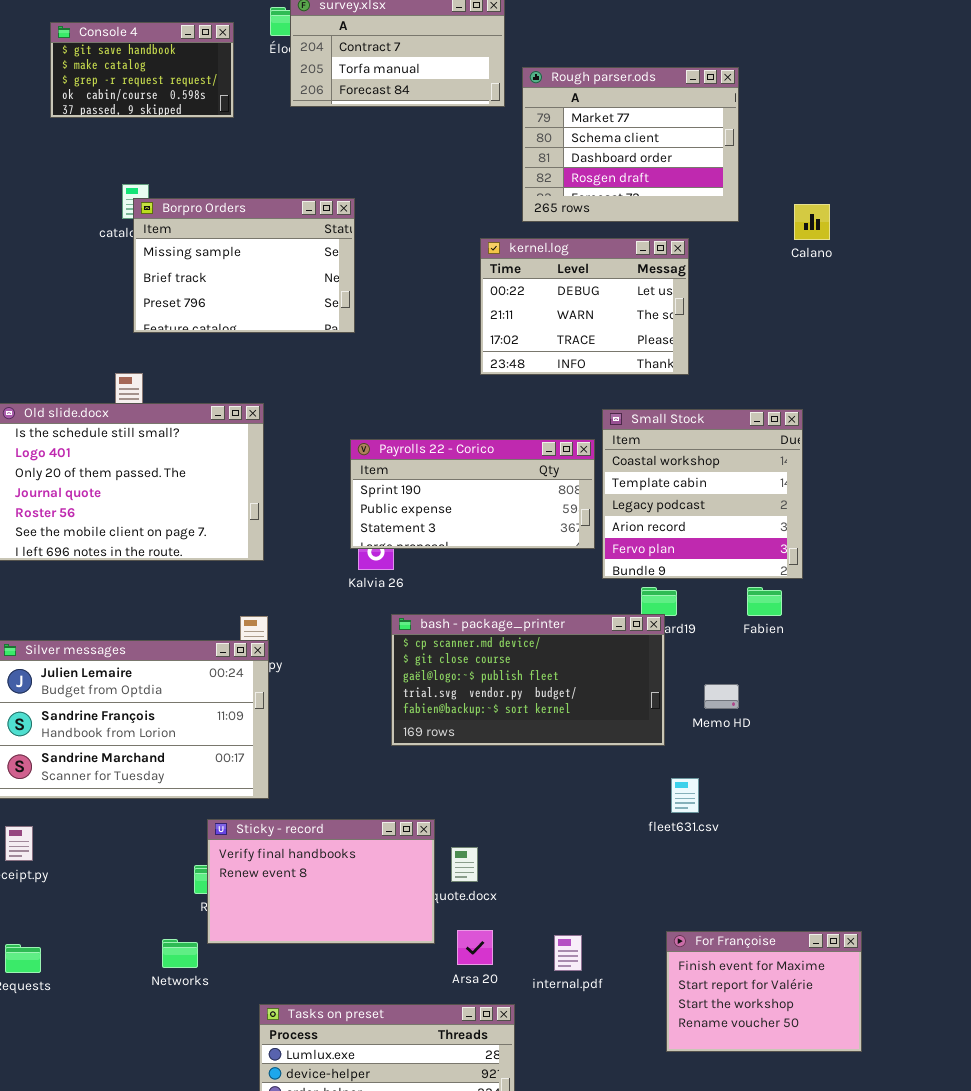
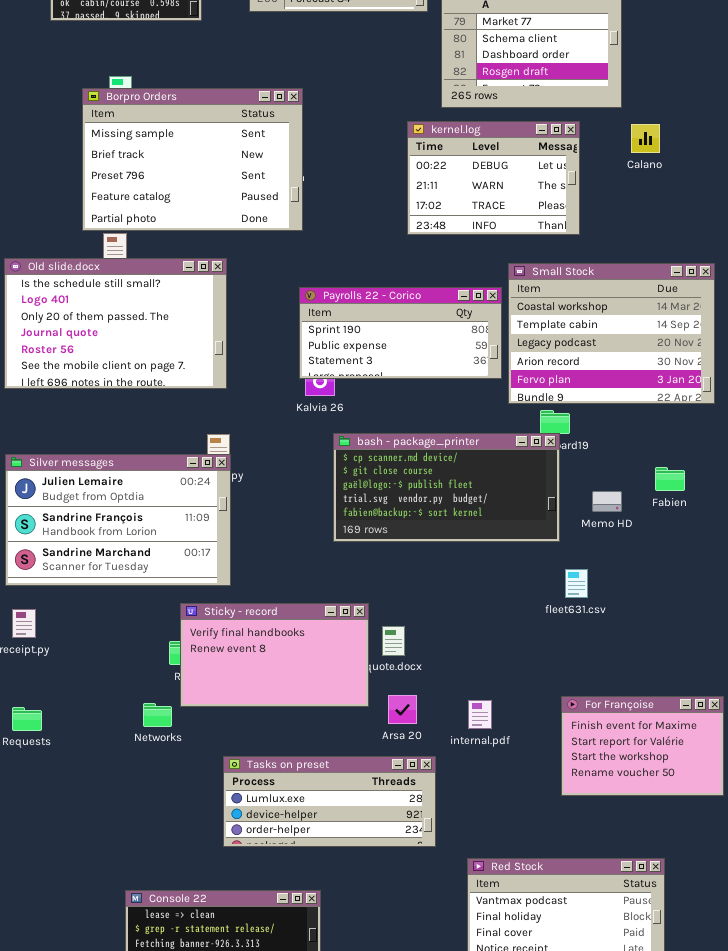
Borpro Orders: [133,198,355,333] -> [82,88,303,231], resized
Calano: [794,204,830,240] -> [631,124,660,153], moved
Small Stock: [602,409,803,579] -> [508,263,715,404], resized
Fabien: [747,587,782,616] -> [655,467,685,491], moved

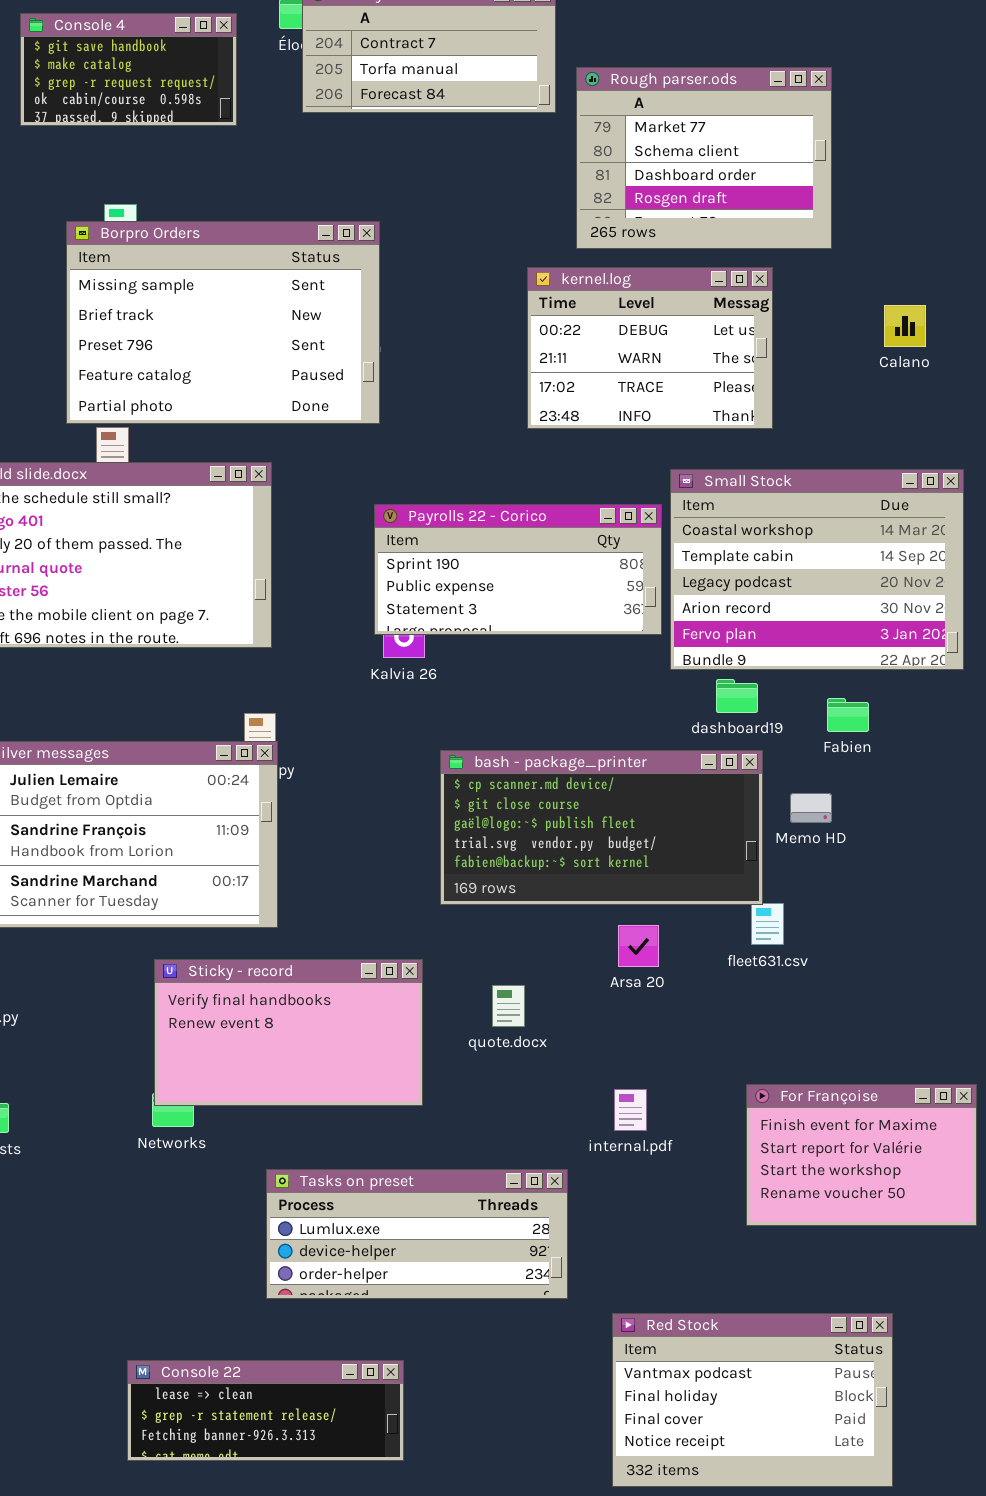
Calano: [631,124,660,153] -> [884,305,926,347], moved
bash - package_printer: [333,433,560,542] -> [440,750,763,905], moved
Fabien: [655,467,685,491] -> [827,698,869,732], moved
Sticky - record: [180,603,369,707] -> [154,959,423,1106], moved
Arsa 20: [388,695,417,724] -> [618,925,659,967], moved

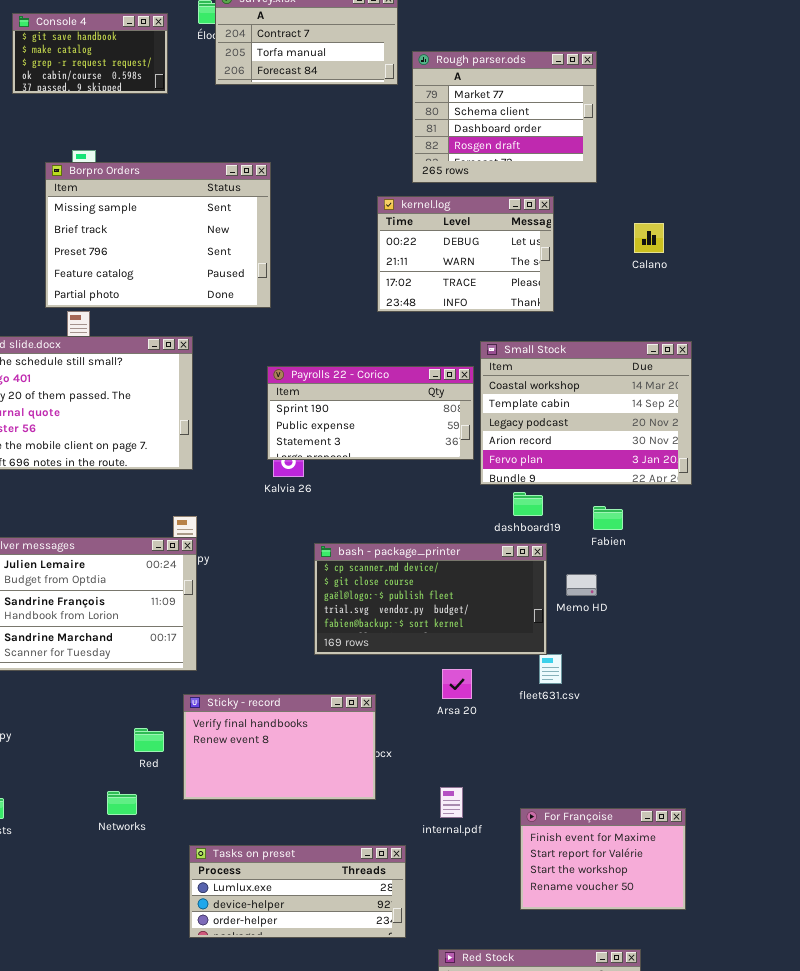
Sticky - record: [154,959,423,1106] -> [183,694,376,800], moved
For Françoise: [746,1084,977,1226] -> [520,808,686,910], moved

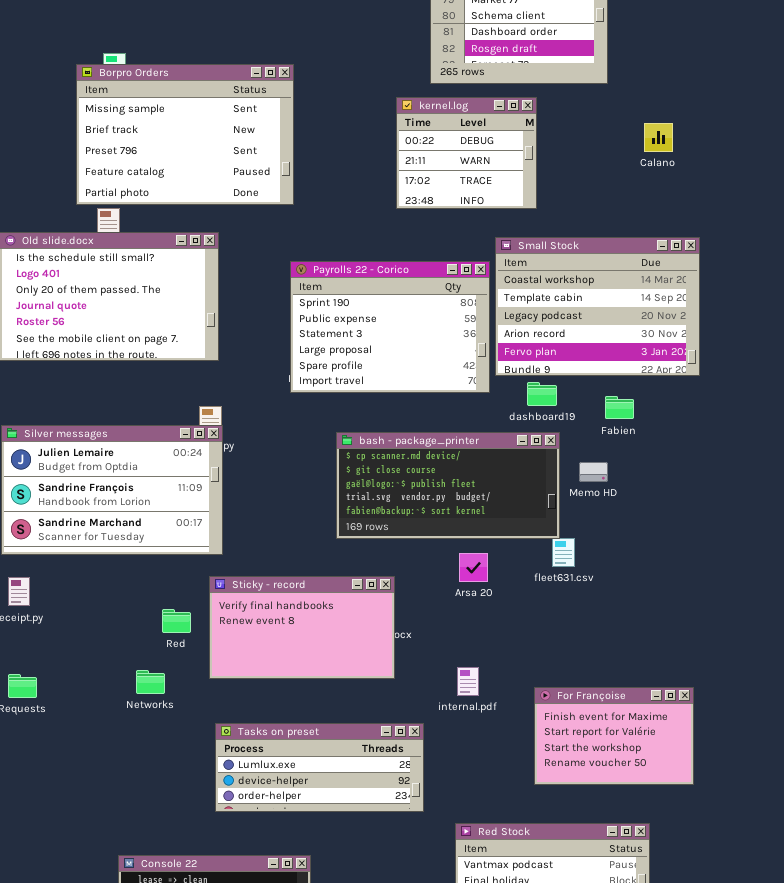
kernel.log: [377,196,554,312] -> [396,97,537,209], resized
Payrolls 22 - Corico: [267,366,474,460] -> [290,261,490,393], resized

